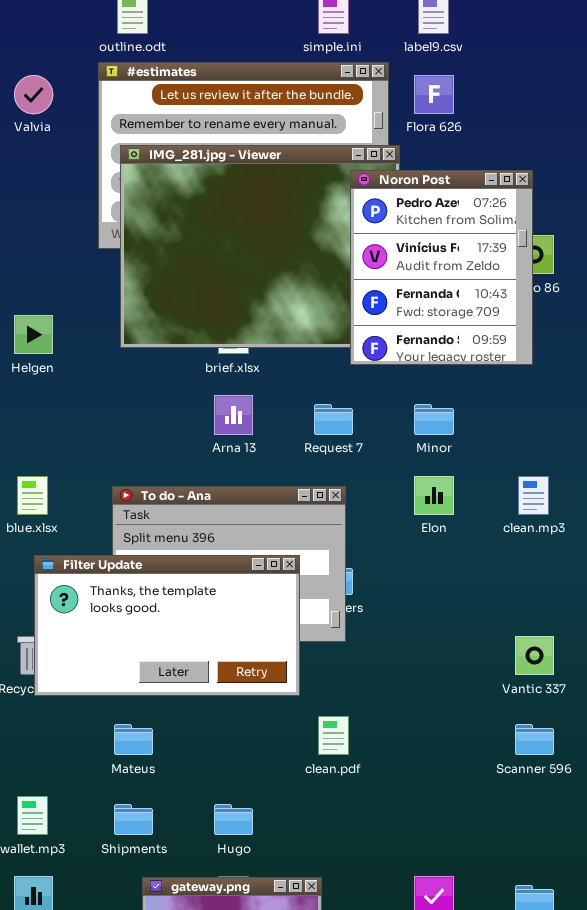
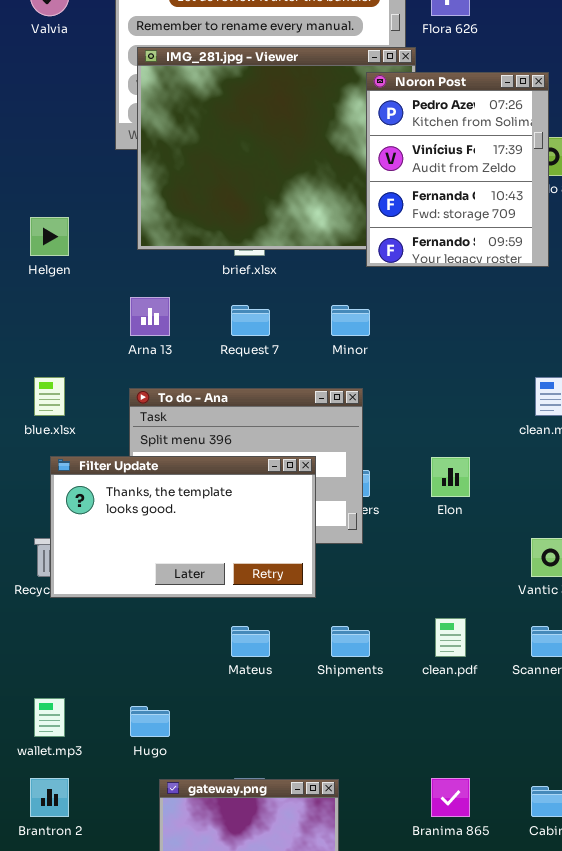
Arna 13: [214,395,253,435] -> [130,297,170,336], moved
Request 7: [314,404,353,435] -> [231,305,270,336], moved
Minor: [414,404,454,435] -> [331,305,370,336], moved
Elon: [414,476,454,515] -> [431,457,470,497], moved
clean.pdf: [318,716,349,755] -> [435,618,466,657], moved
Mateus: [114,724,153,755] -> [231,626,270,657], moved
Shipments: [114,804,153,835] -> [331,626,370,657], moved
Hugo: [214,804,253,835] -> [130,706,170,737], moved

